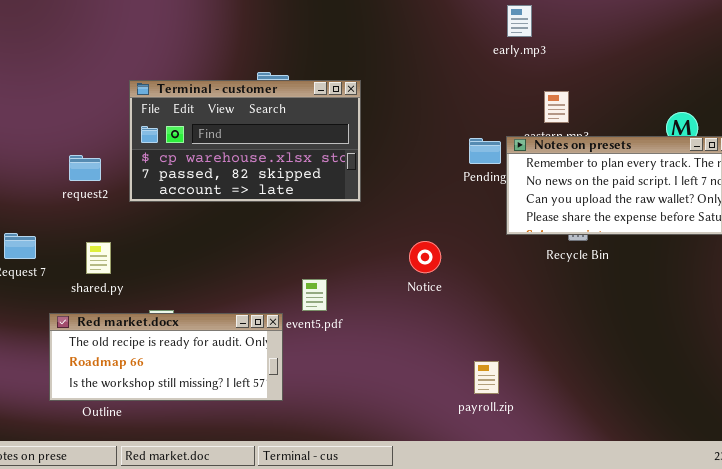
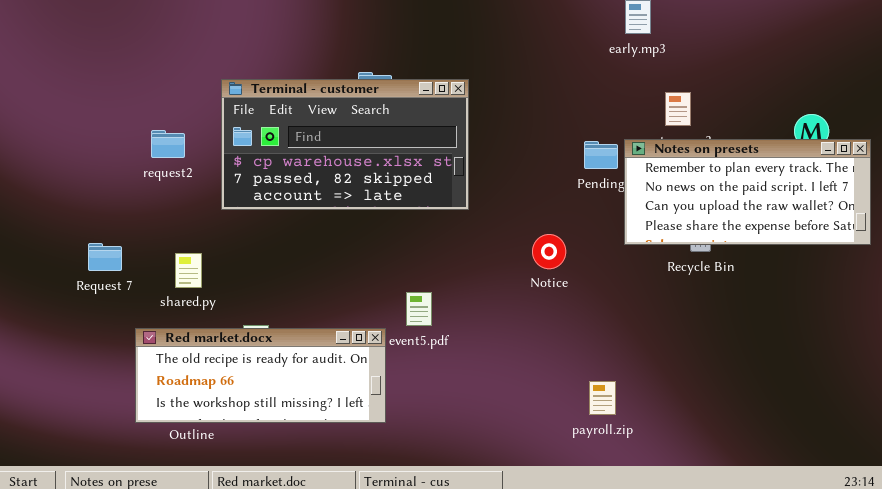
request2: [69,155,101,181] -> [151,130,185,158], moved
Notice: [409,241,441,273] -> [532,234,566,269], moved

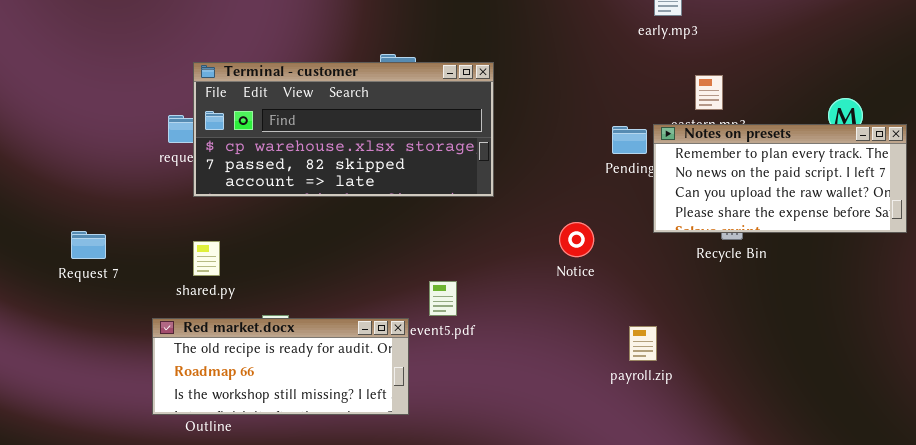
Terminal - customer: [221,79,469,210] -> [193,62,494,197], resized
Request 7: [88,243,122,271] -> [71,231,106,259], moved
payroll.zip: [589,381,616,415] -> [629,326,657,361], moved

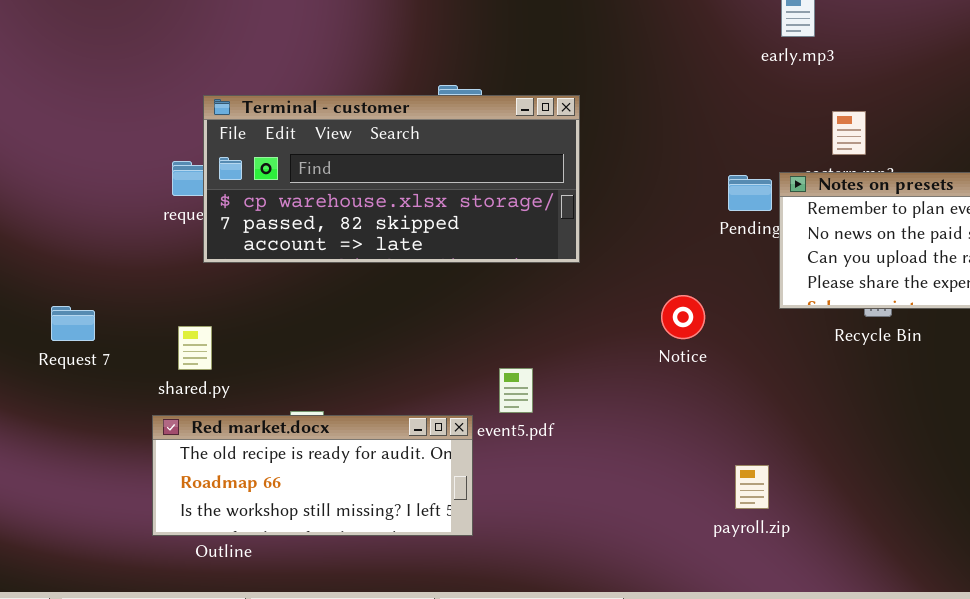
shared.py: [193,241,220,276] -> [178,326,212,370], moved
payroll.zip: [629,326,657,361] -> [735,465,769,509], moved

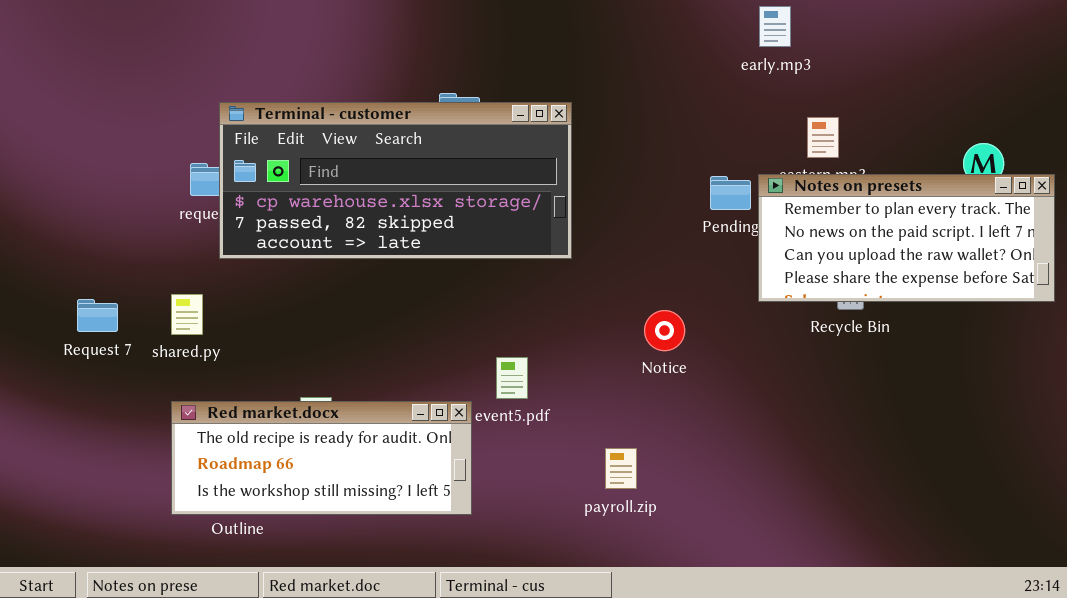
Notice: [661,295,705,339] -> [644,310,685,351], moved
shared.py: [178,326,212,370] -> [171,294,203,335], moved
payroll.zip: [735,465,769,509] -> [605,448,637,489], moved

